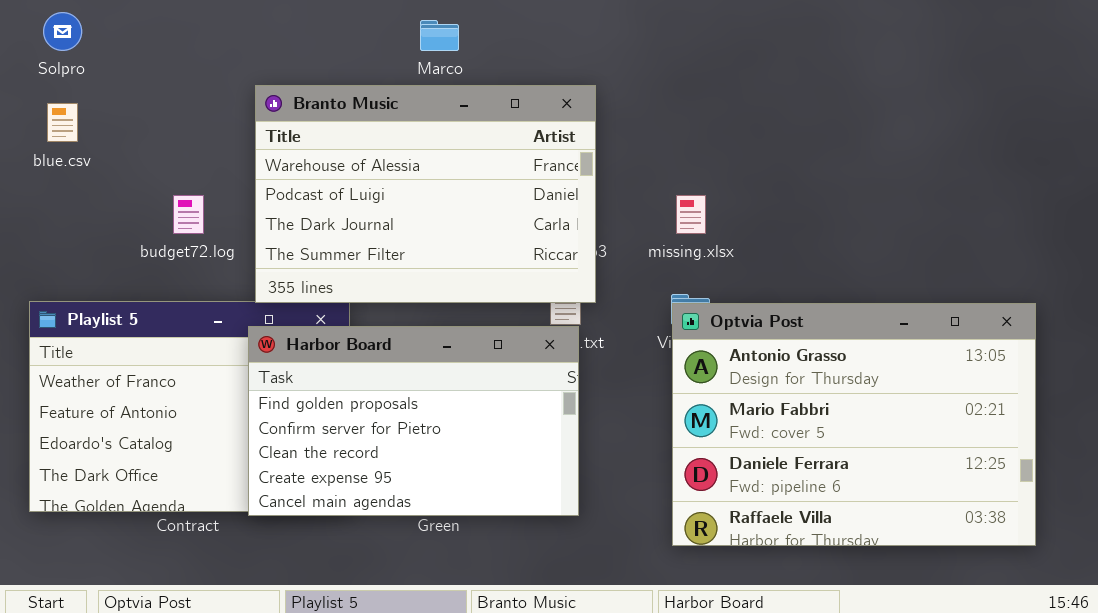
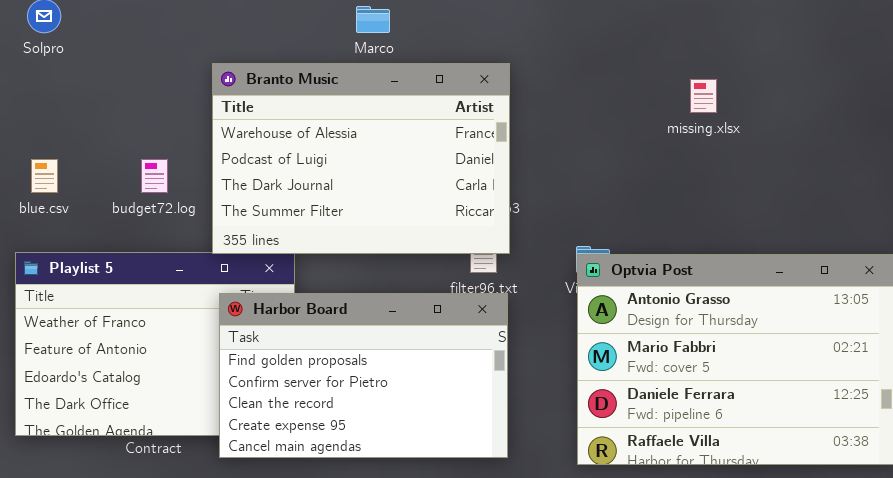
blue.csv: [47,103,78,142] -> [31,159,58,193], moved
missing.xlsx: [676,195,706,234] -> [690,79,717,113], moved
Harbor Board: [248,326,579,516] -> [219,293,508,458], moved

